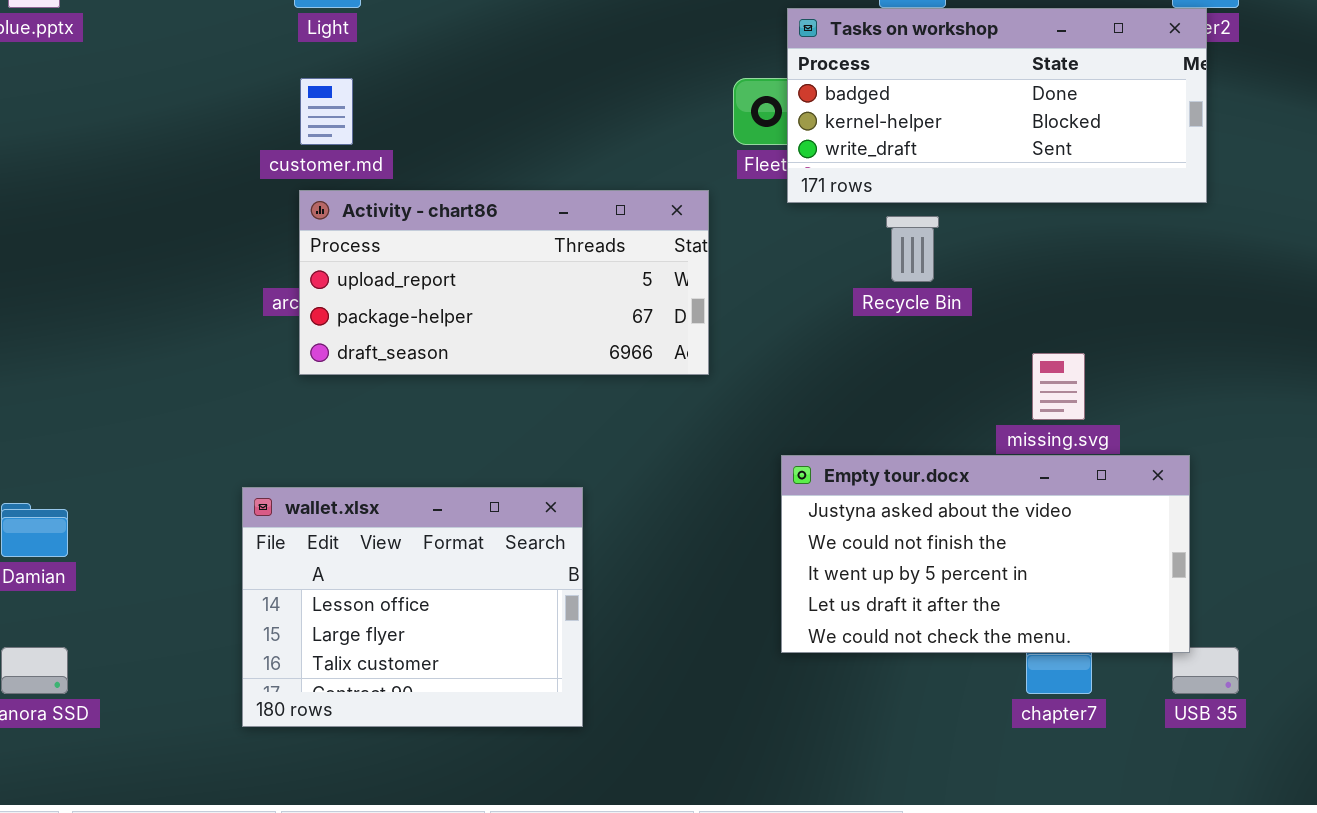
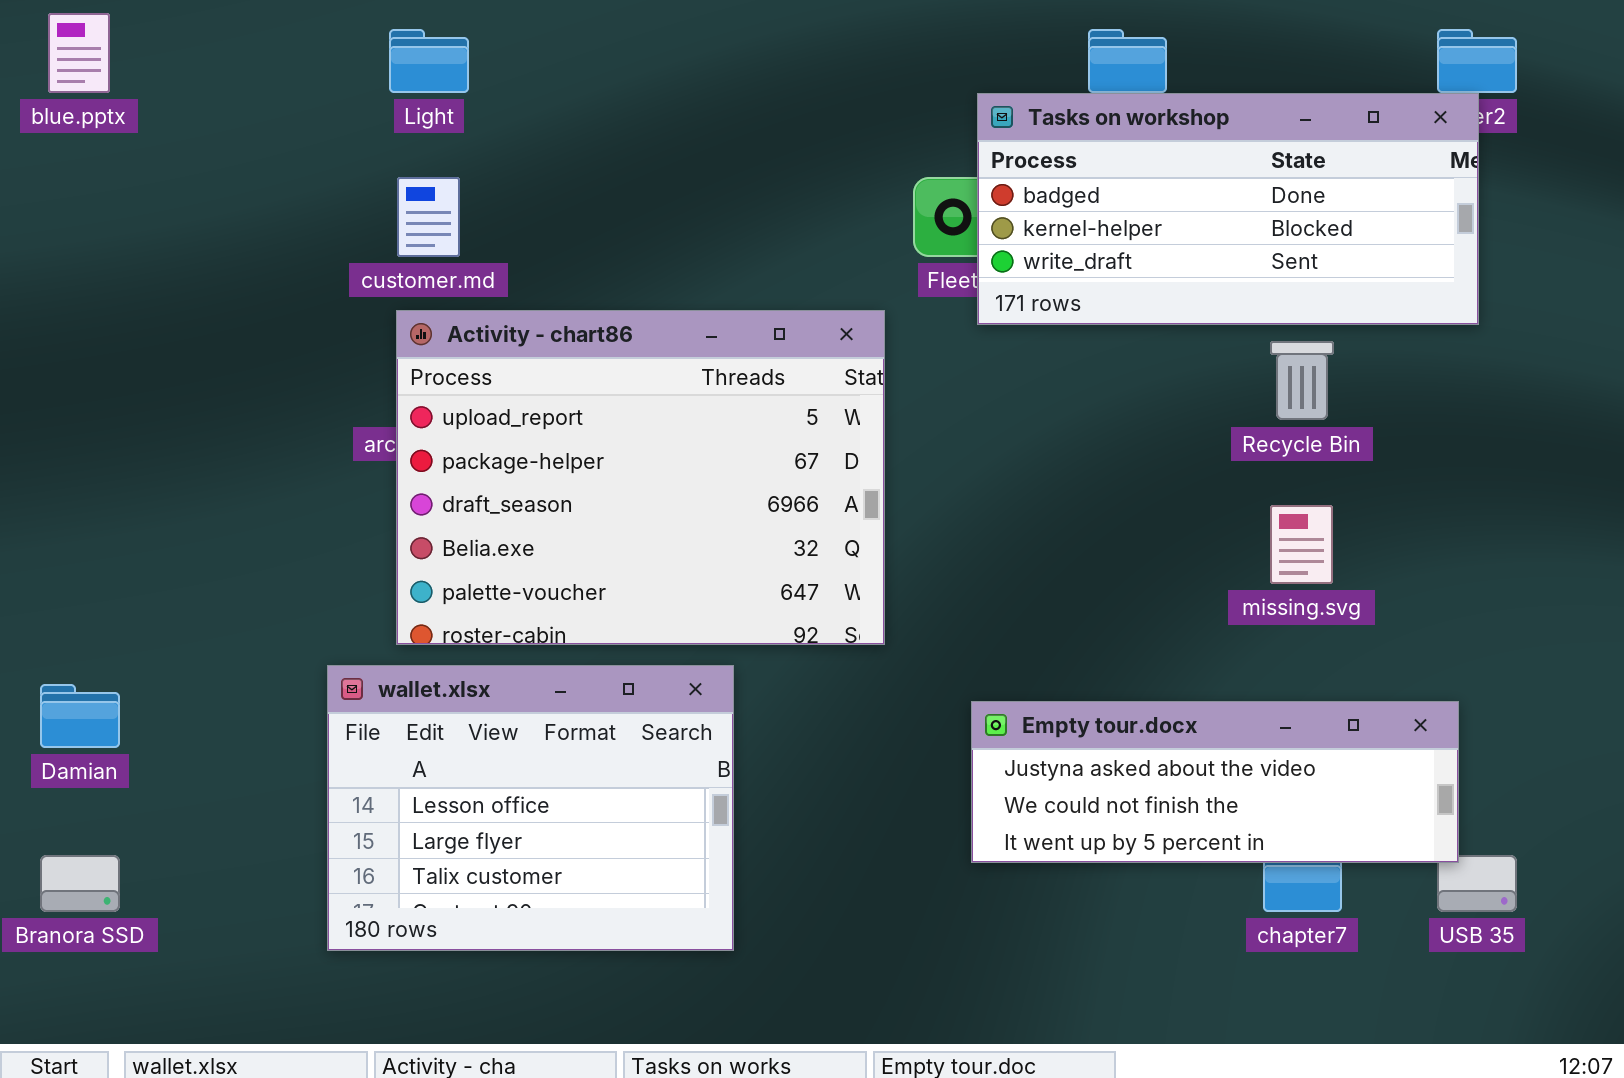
Activity - chart86: [299,190,709,375] -> [396,310,885,645], resized
Recycle Bin: [886,216,939,282] -> [1270,341,1334,420], moved
Empty tour.docx: [781,455,1190,653] -> [971,701,1459,863], resized

